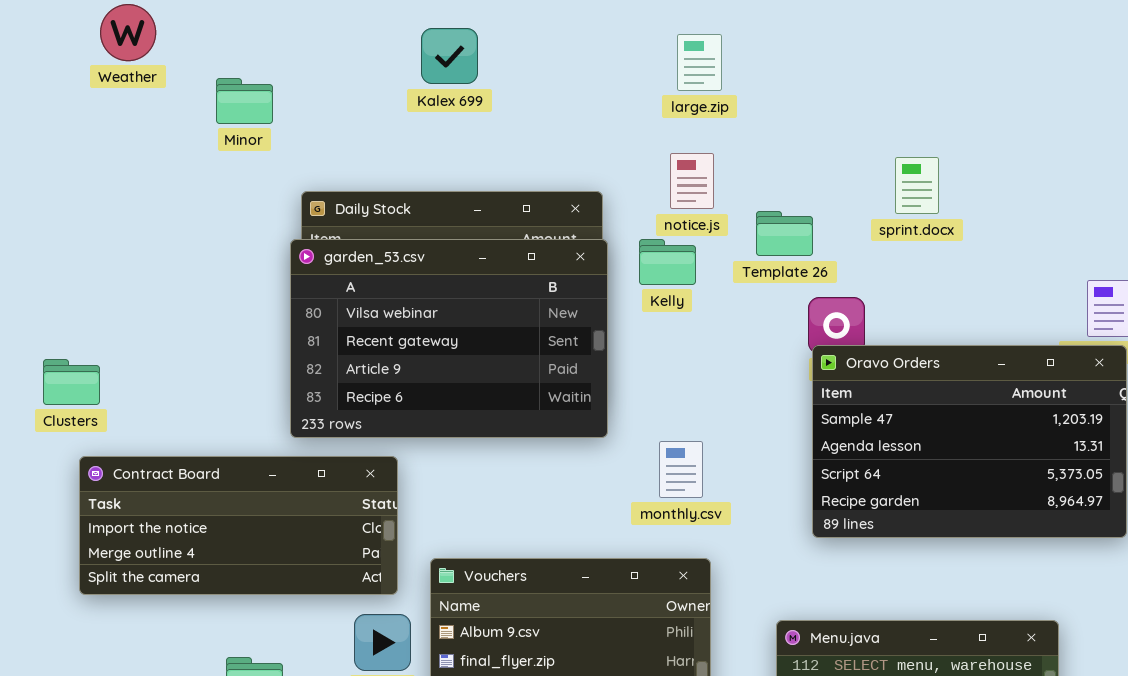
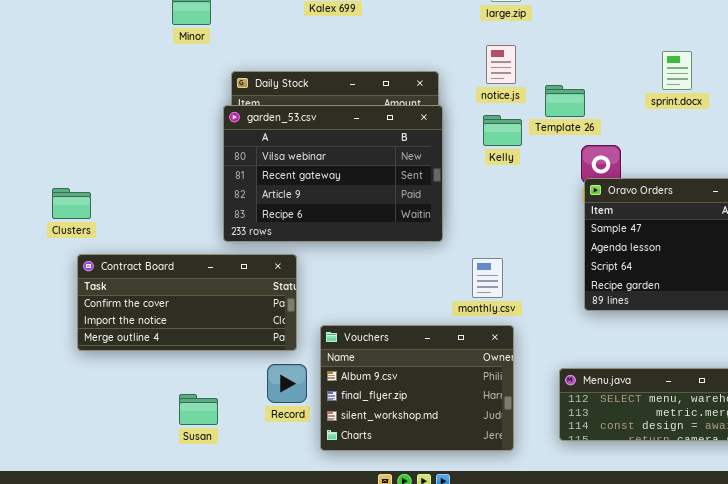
sprint.docx: [895,157,939,214] -> [662,51,692,90], moved
Kelly: [639,239,696,285] -> [483,115,522,146], moved
monthly.csv: [659,441,703,498] -> [472,258,503,298], moved
Contract Board: [79,456,398,595] -> [77,254,297,351], scrolled up 1 row

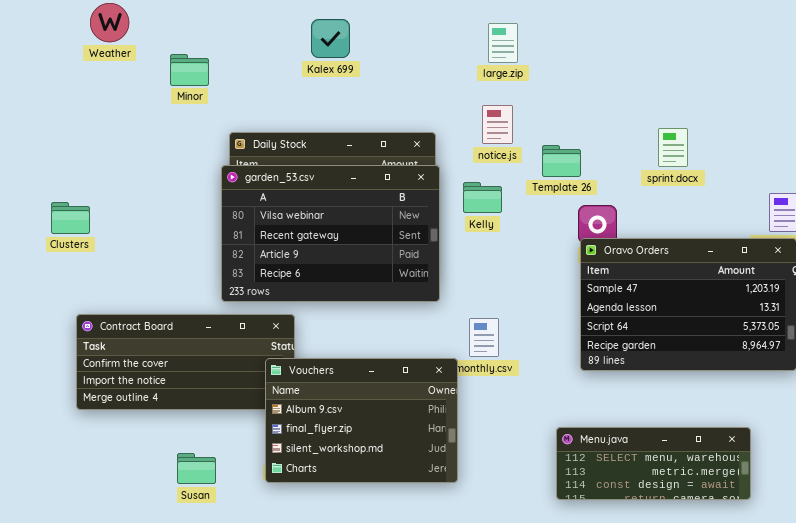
sprint.docx: [662,51,692,90] -> [658,128,688,167], moved
Kelly: [483,115,522,146] -> [463,182,502,213], moved
Clusters: [52,188,91,219] -> [51,202,90,234], moved
Vouchers: [320,325,514,451] -> [265,358,458,483], moved

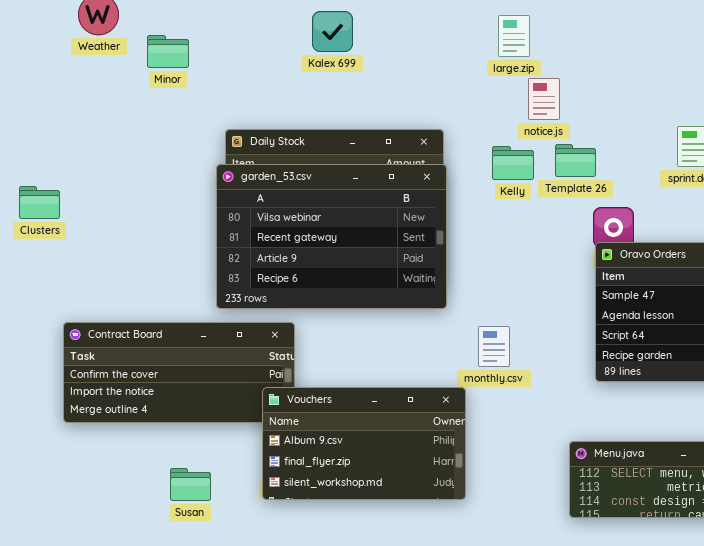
Minor: [170,54,209,86] -> [147,35,189,68], moved
notice.js: [482,105,513,144] -> [528,78,560,120], moved
Kelly: [463,182,502,213] -> [492,146,534,180], moved
Clusters: [51,202,90,234] -> [19,186,60,219], moved
Vouchers: [265,358,458,483] -> [262,387,466,500], resized

